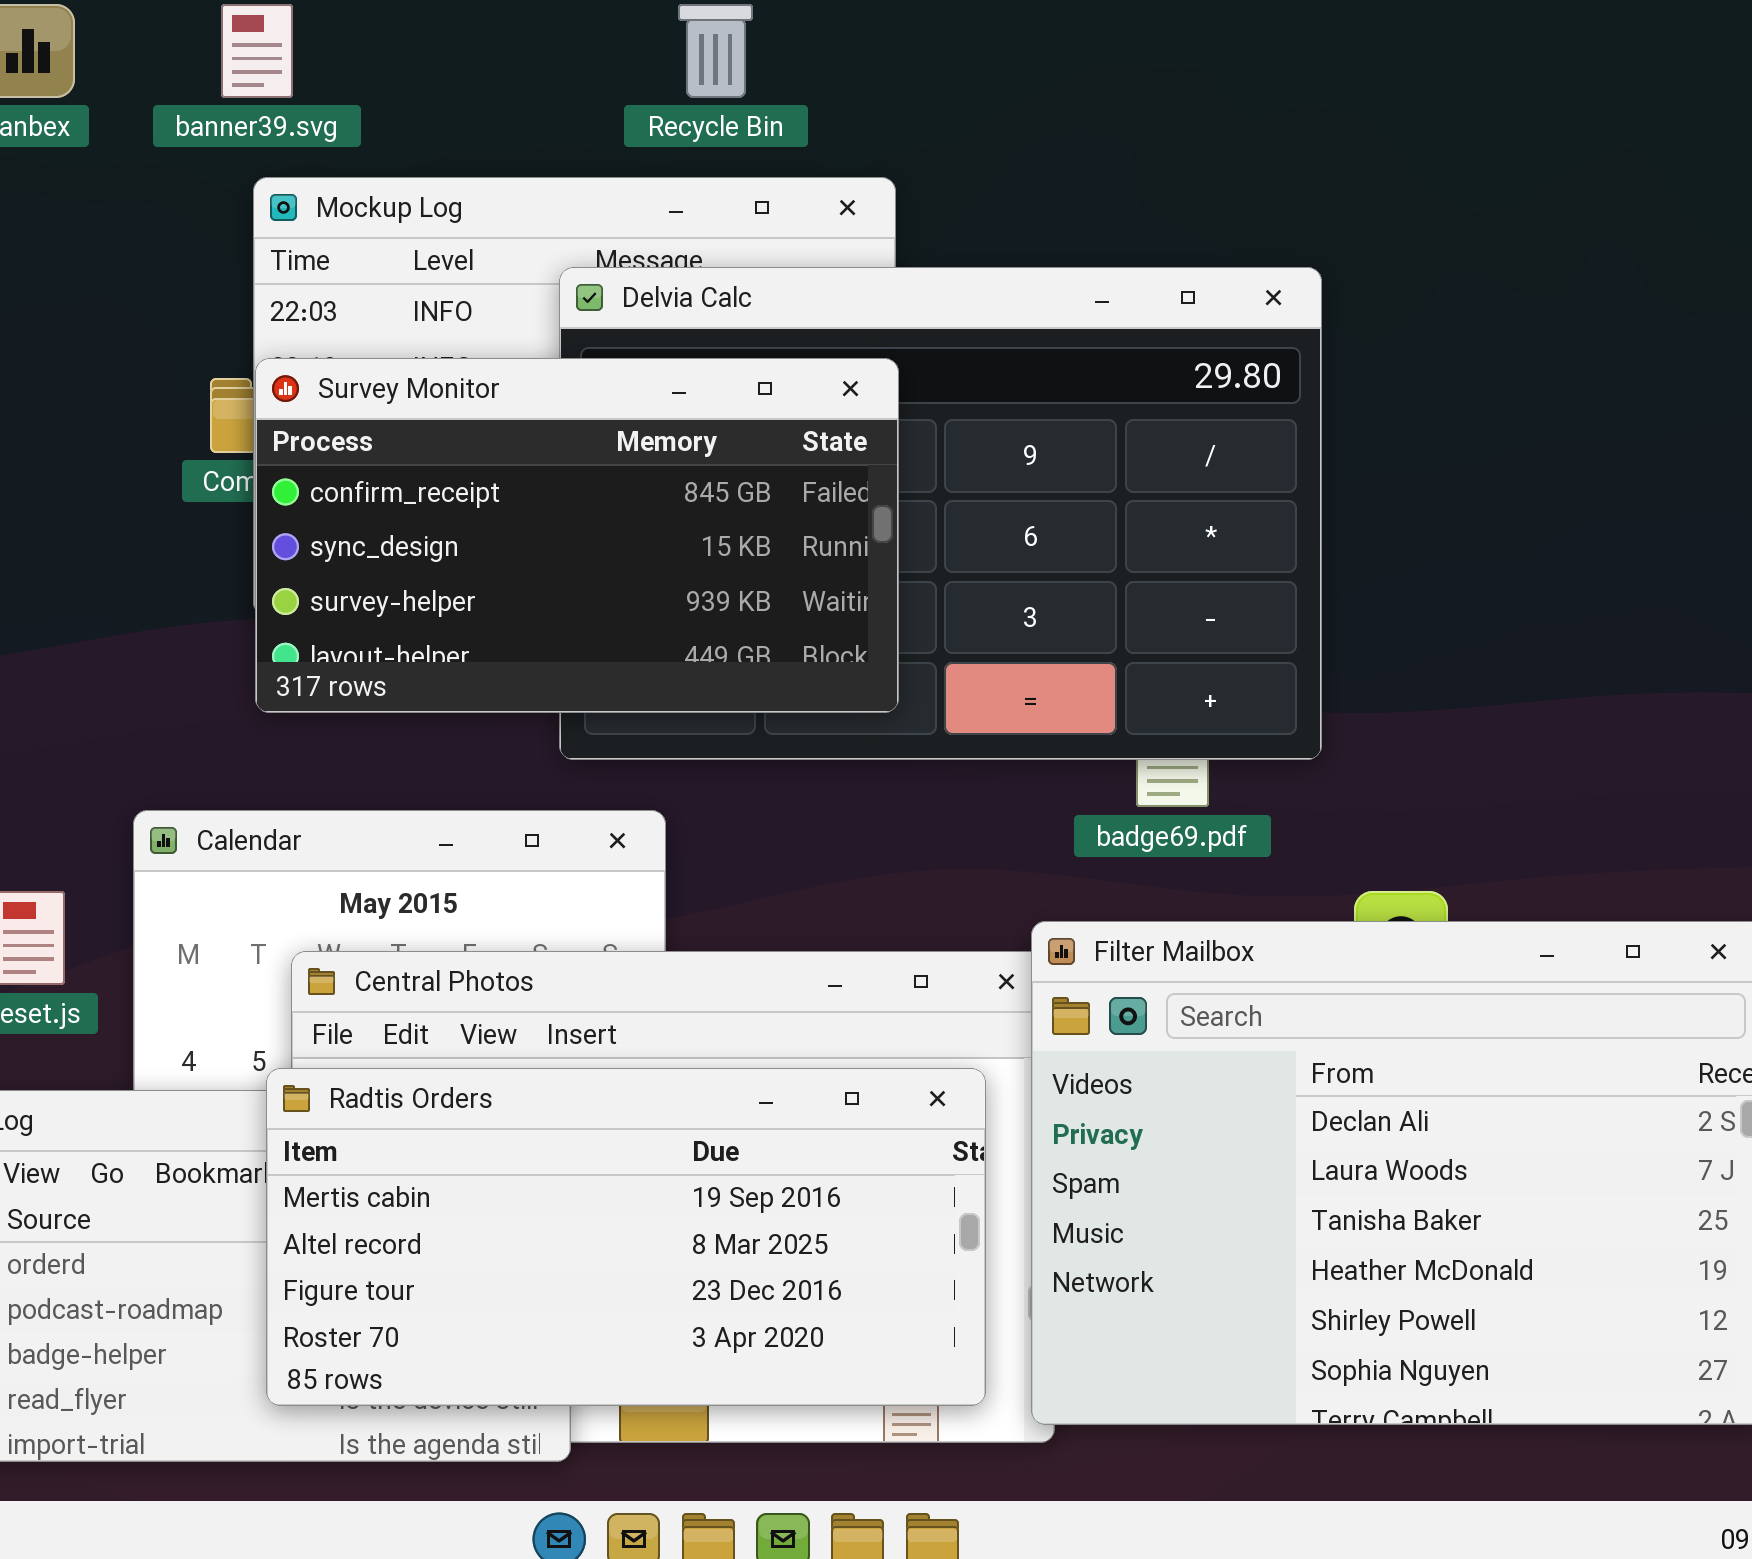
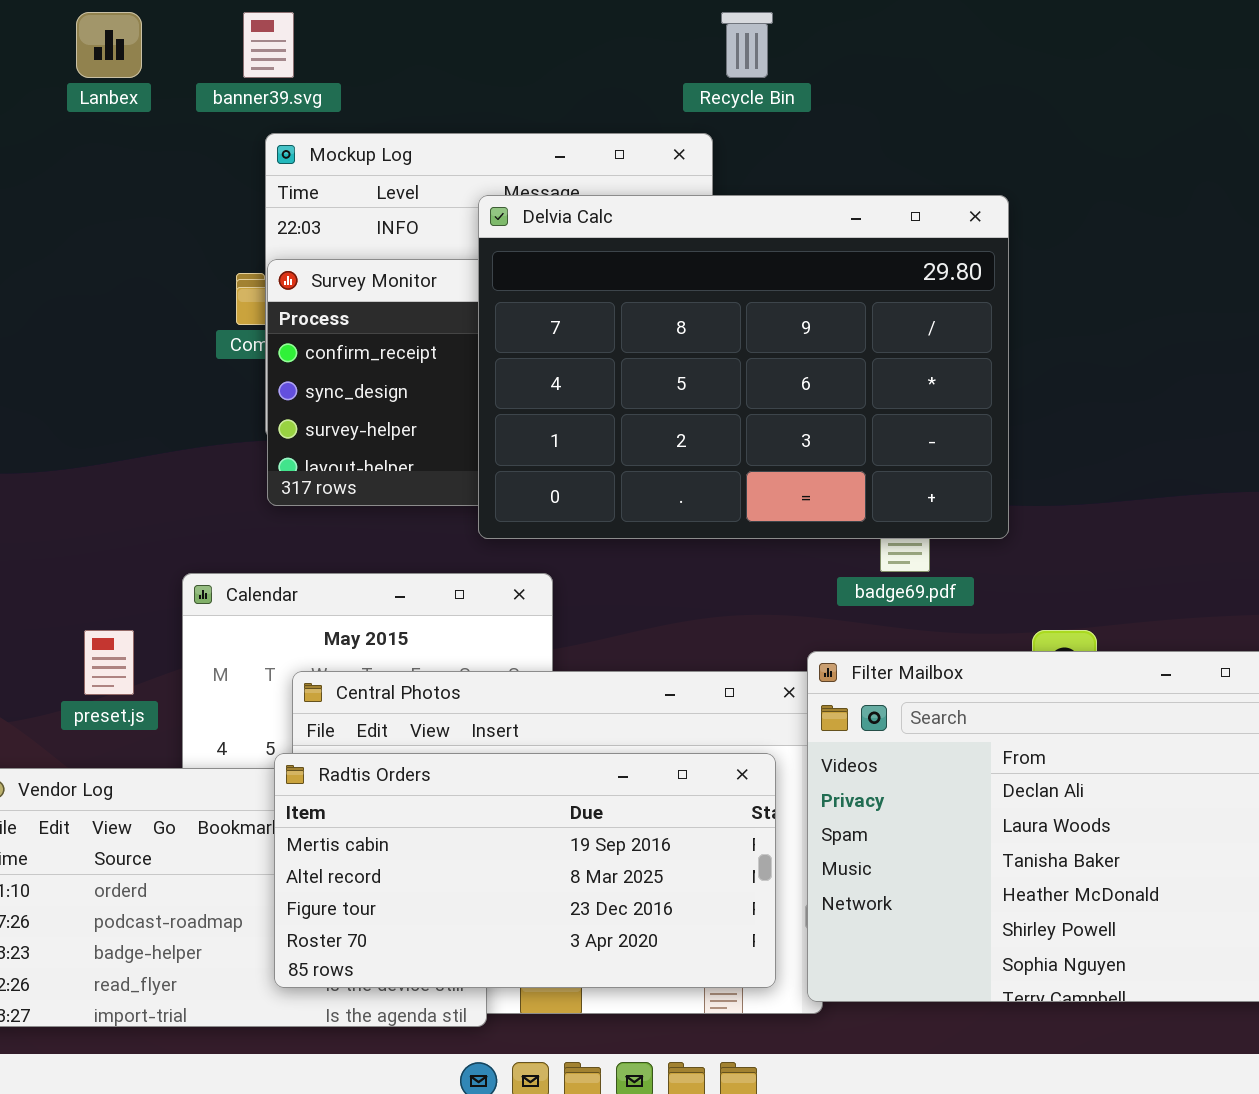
Recycle Bin: [678,4,753,98] -> [721,12,773,78], moved
Delvia Calc: [559,267,1322,760] -> [478,195,1009,539], raised

